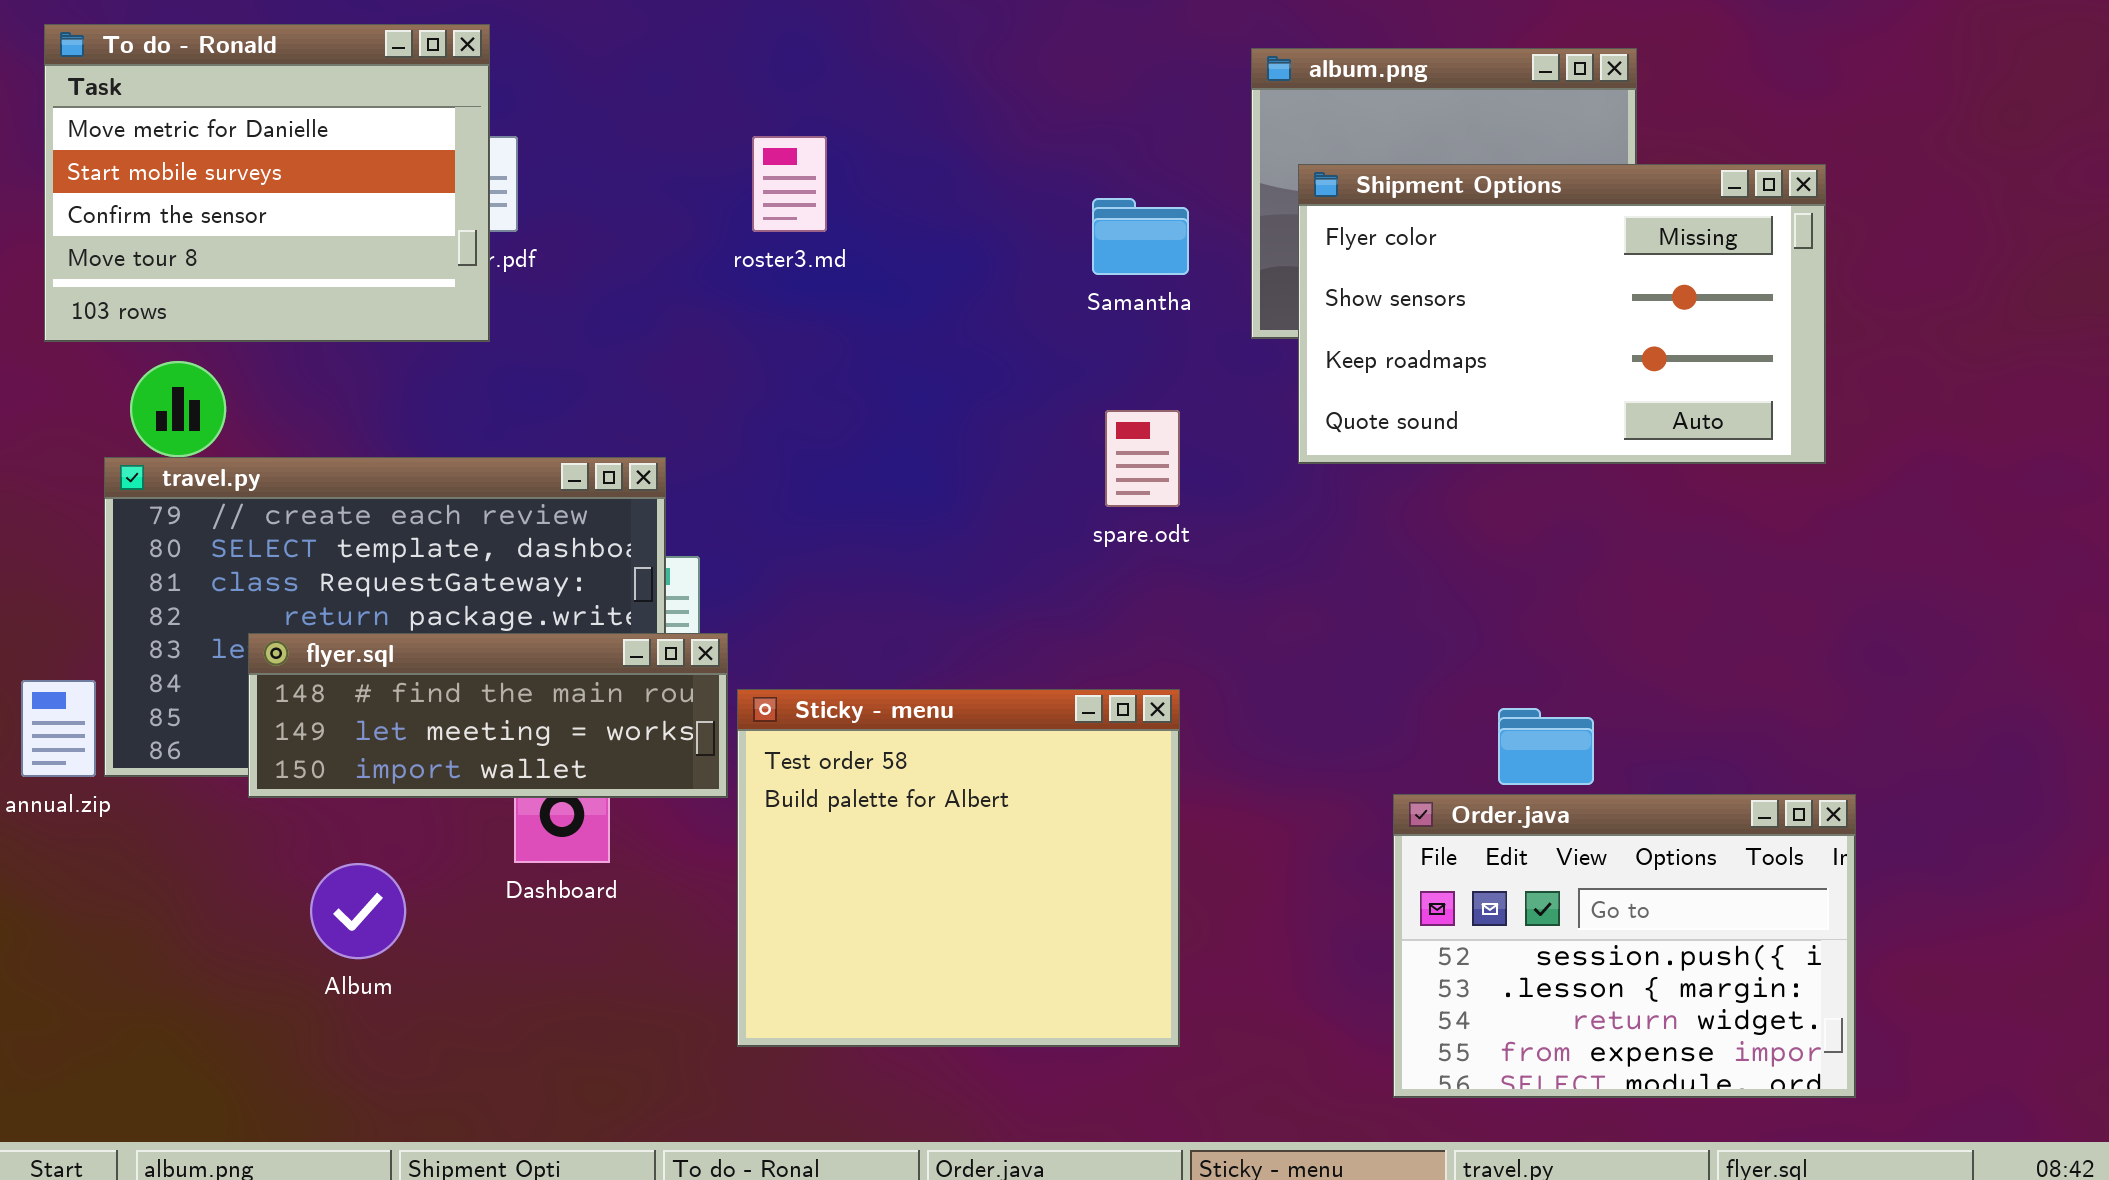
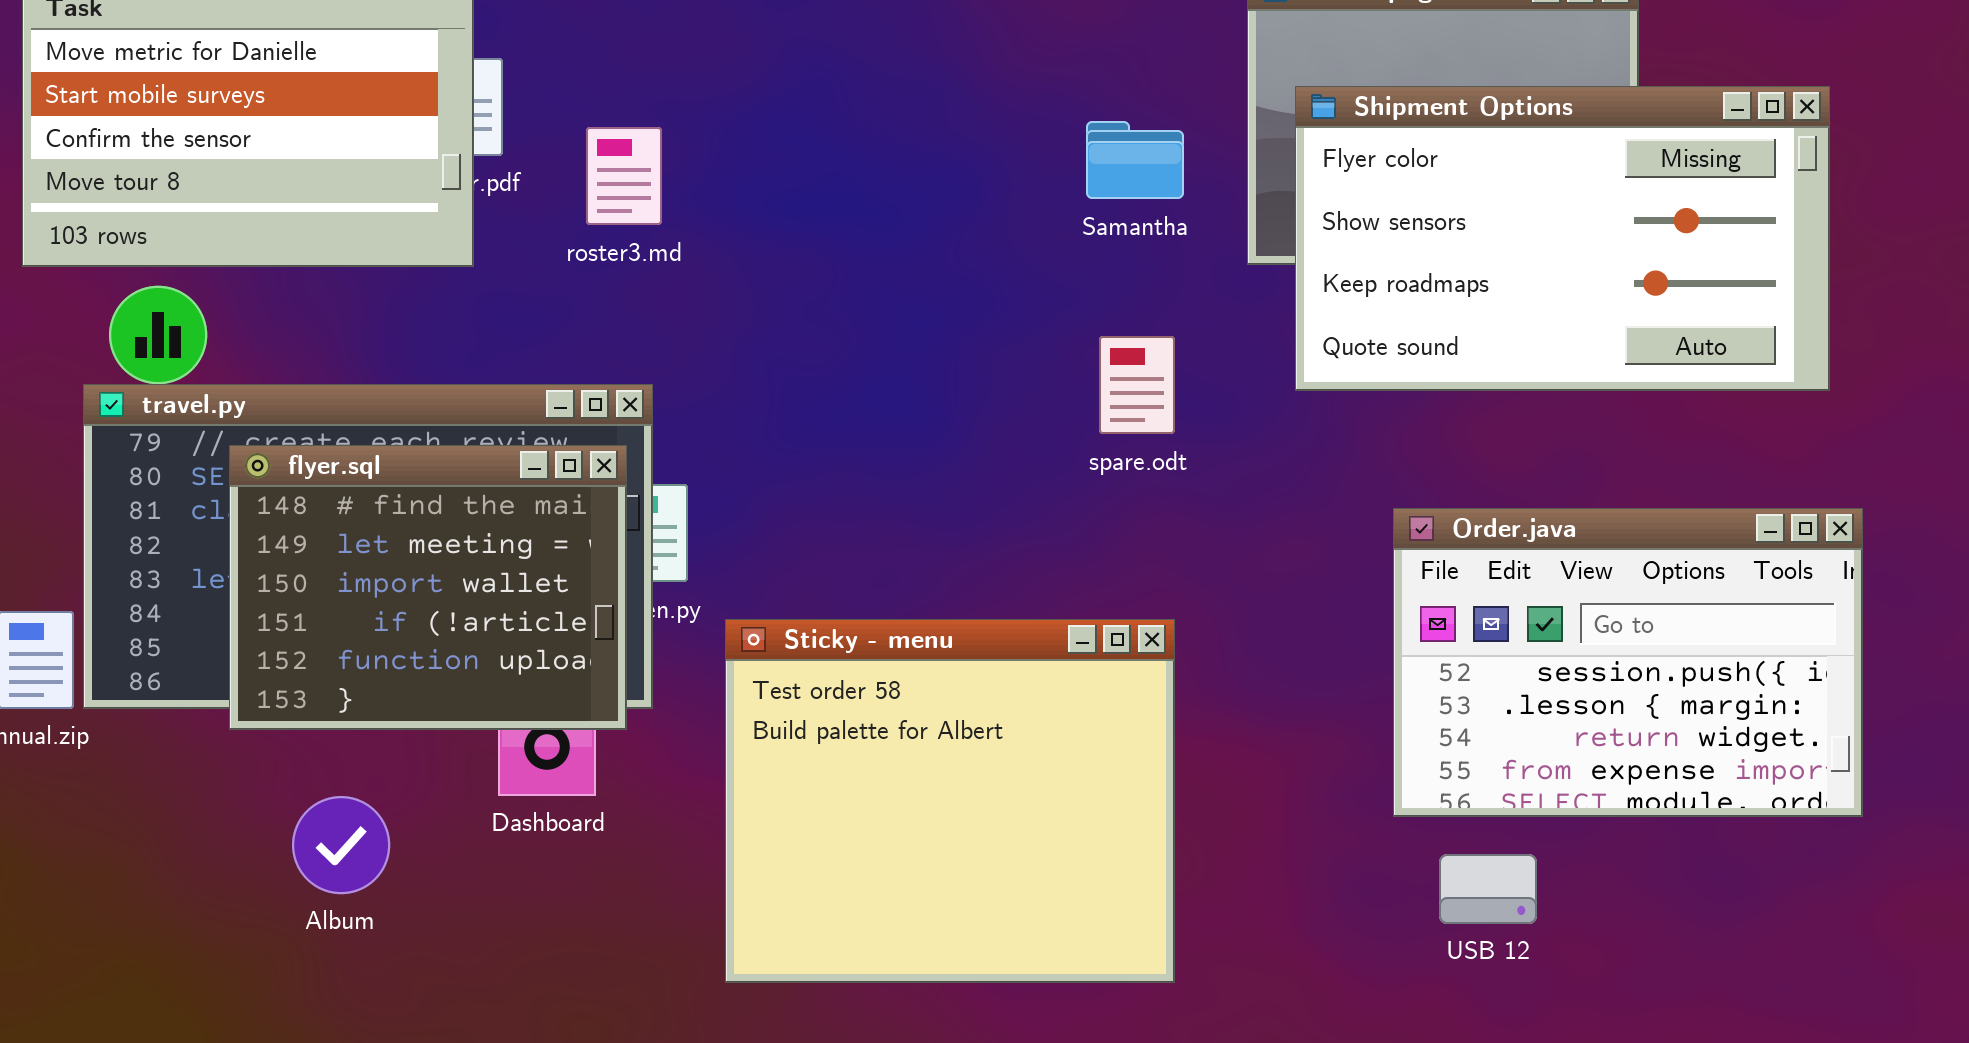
roster3.md: [752,136,827,232] -> [586,127,662,225], moved
flyer.sql: [248,633,728,798] -> [229,445,627,730], resized
Order.java: [1393,794,1856,1098] -> [1393,508,1863,817], moved

